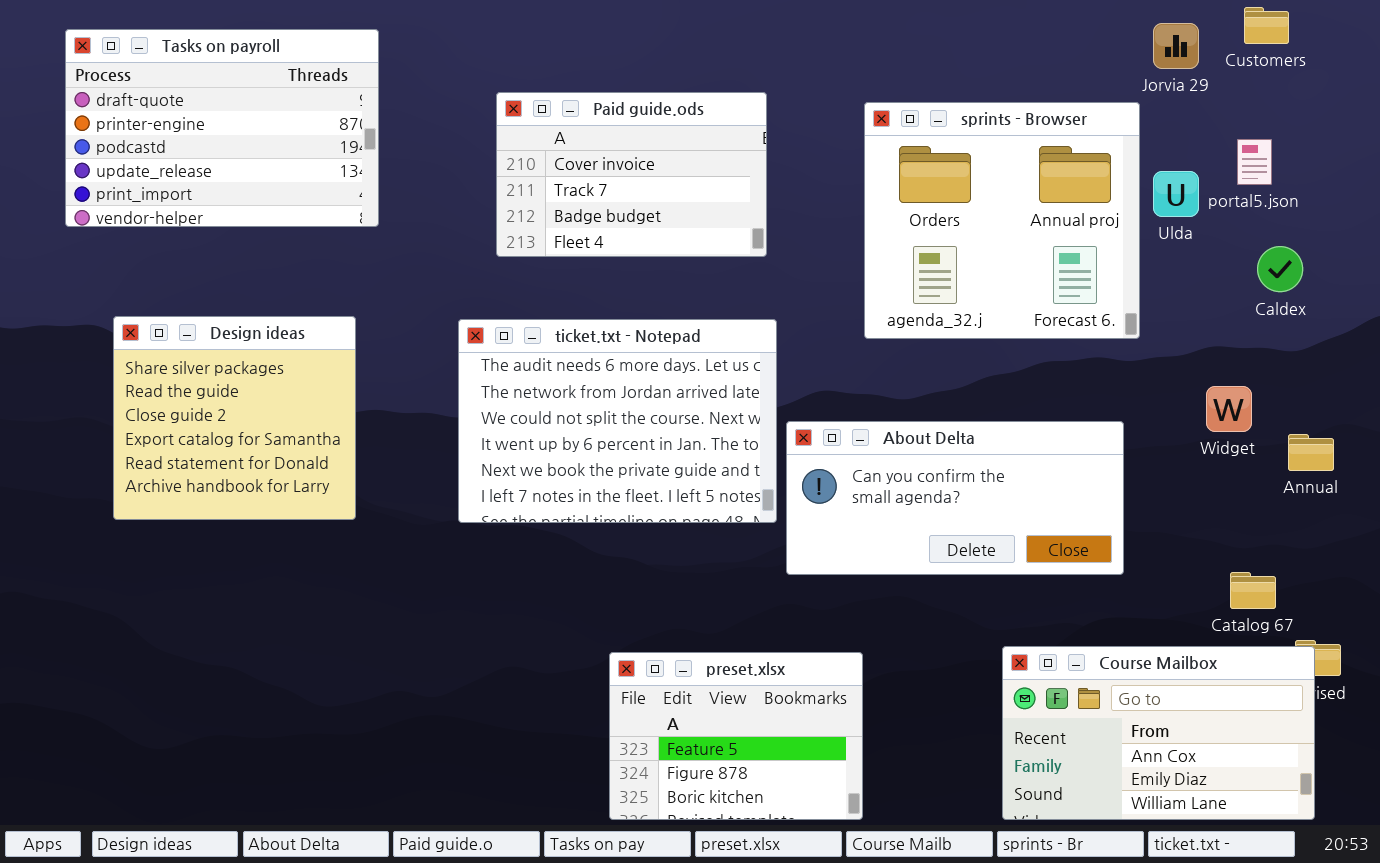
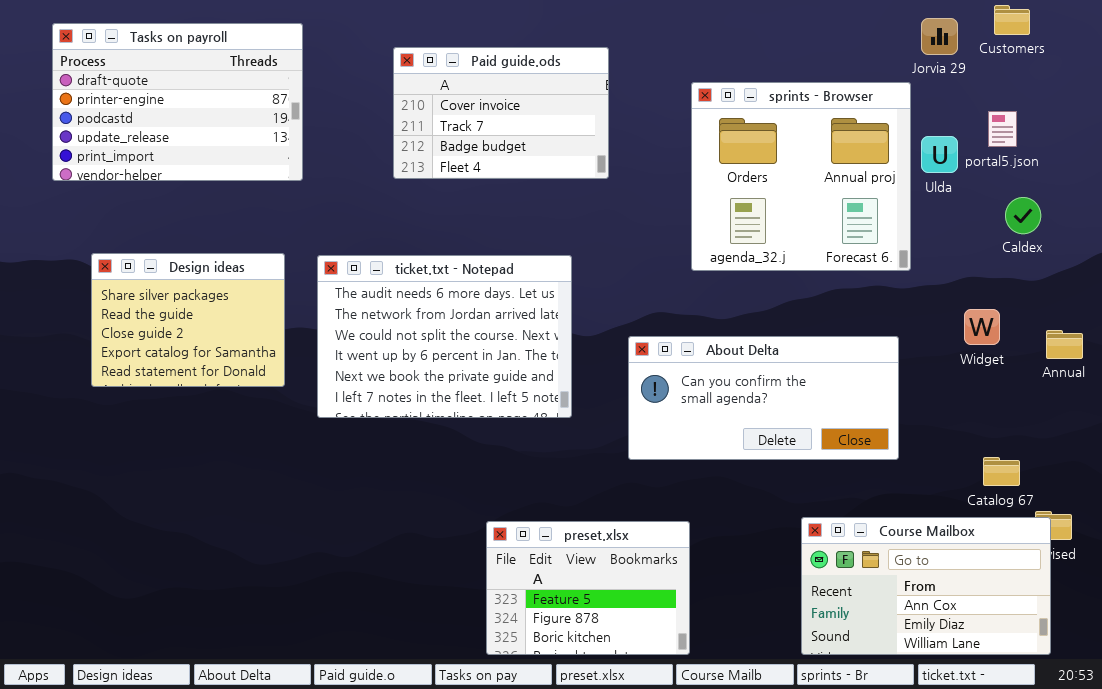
Paid guide.ods: [496,92,767,257] -> [393,47,609,179], moved
Design ideas: [113,316,356,520] -> [91,253,285,387], resized
ticket.txt - Notepad: [458,319,777,523] -> [317,255,572,418], moved
Annual: [1288,434,1334,471] -> [1046,330,1083,359], moved

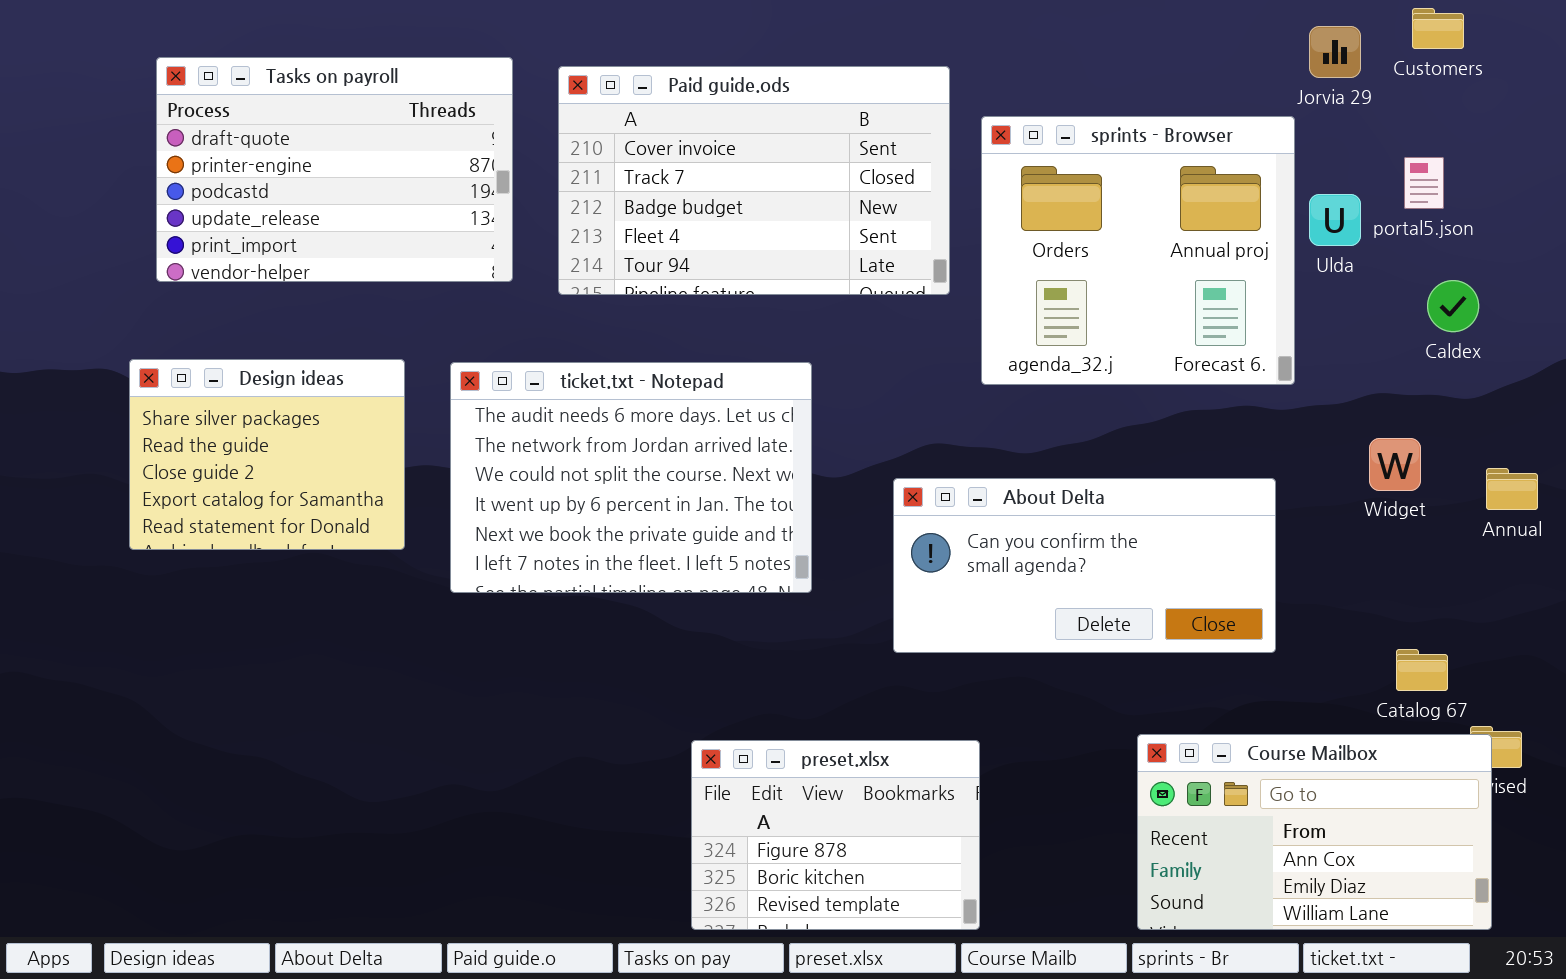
Tasks on payroll: [52,23,303,181] -> [156,57,513,282], moved
Paid guide.ods: [393,47,609,179] -> [558,66,950,295], resized
preset.xlsx: [486,521,690,655] -> [691,740,980,930], scrolled down 1 row

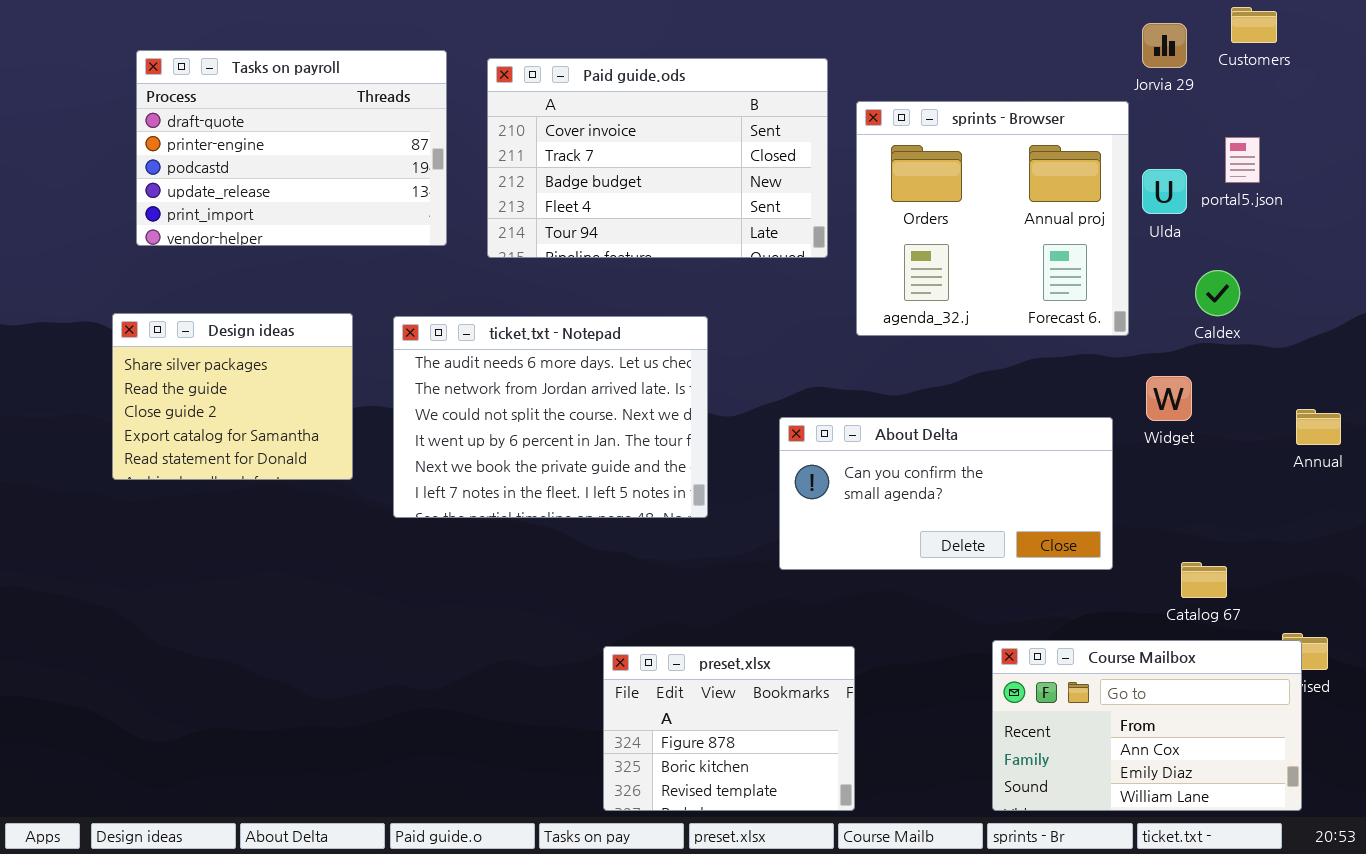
Caldex: [1427,280,1479,332] -> [1195,270,1240,316], moved
Widget: [1369,438,1421,491] -> [1146,376,1192,421], moved
Catalog 67: [1396,649,1448,691] -> [1181,562,1227,598], moved

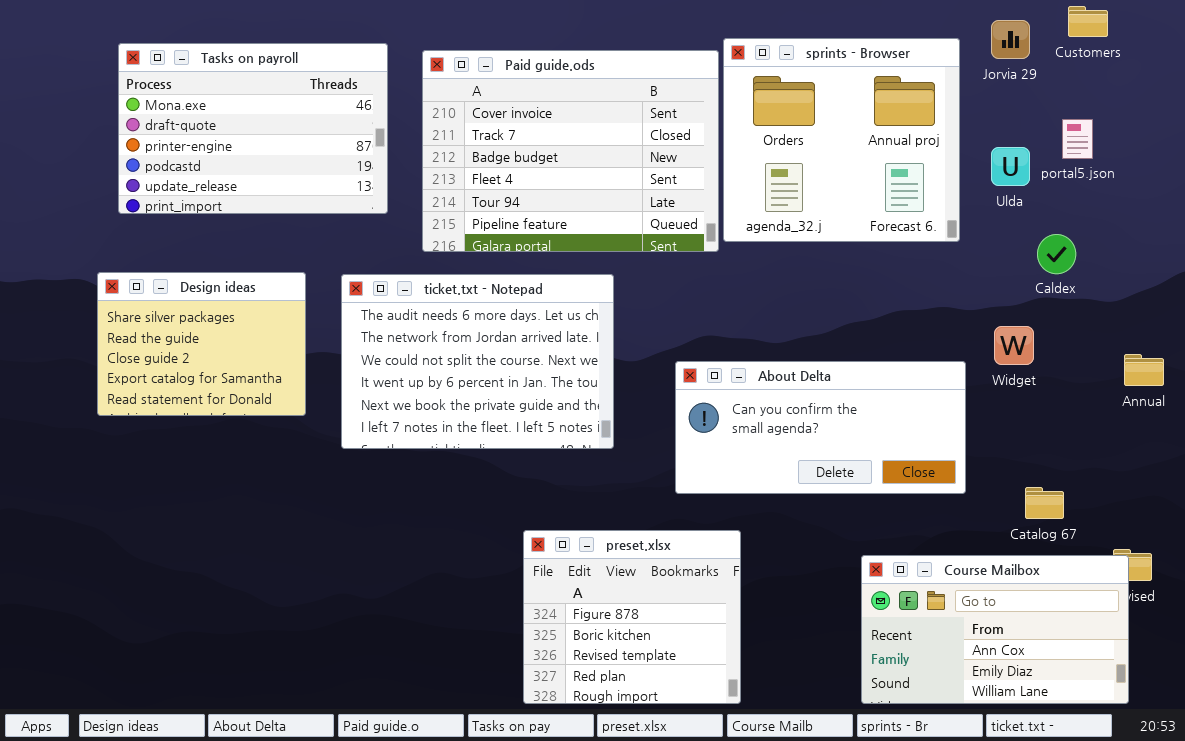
Tasks on payroll: [136,50,447,246] -> [118,43,388,214], scrolled up 1 row
Paid guide.ods: [487,58,828,258] -> [422,50,719,252], resized
sprints - Browser: [856,101,1129,336] -> [723,38,960,242], moved
preset.xlsx: [603,646,855,811] -> [523,530,741,704], resized

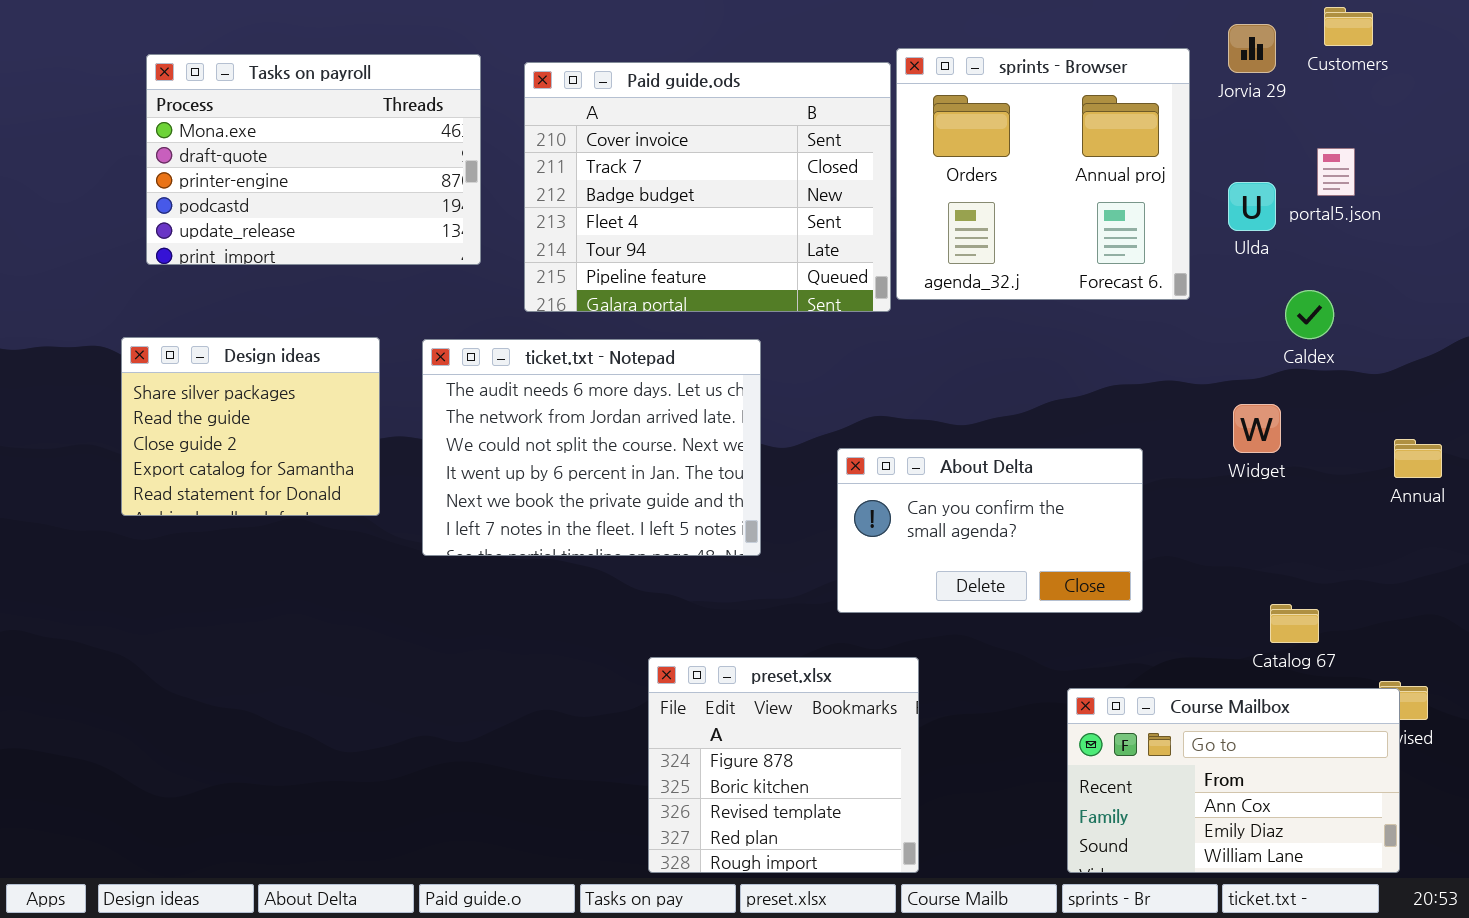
About Delta: [675,361,966,494] -> [837,448,1143,613], resized

